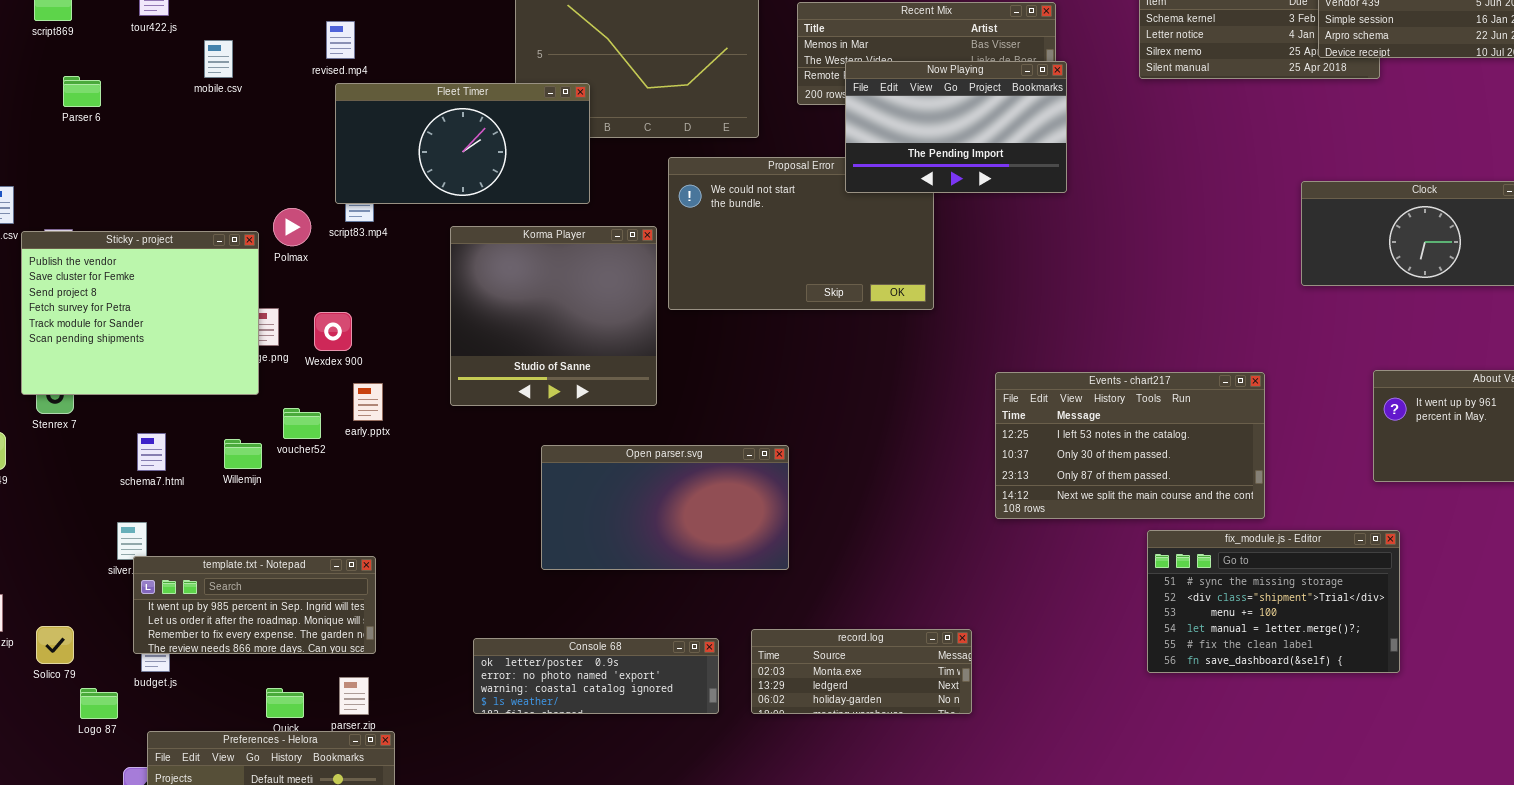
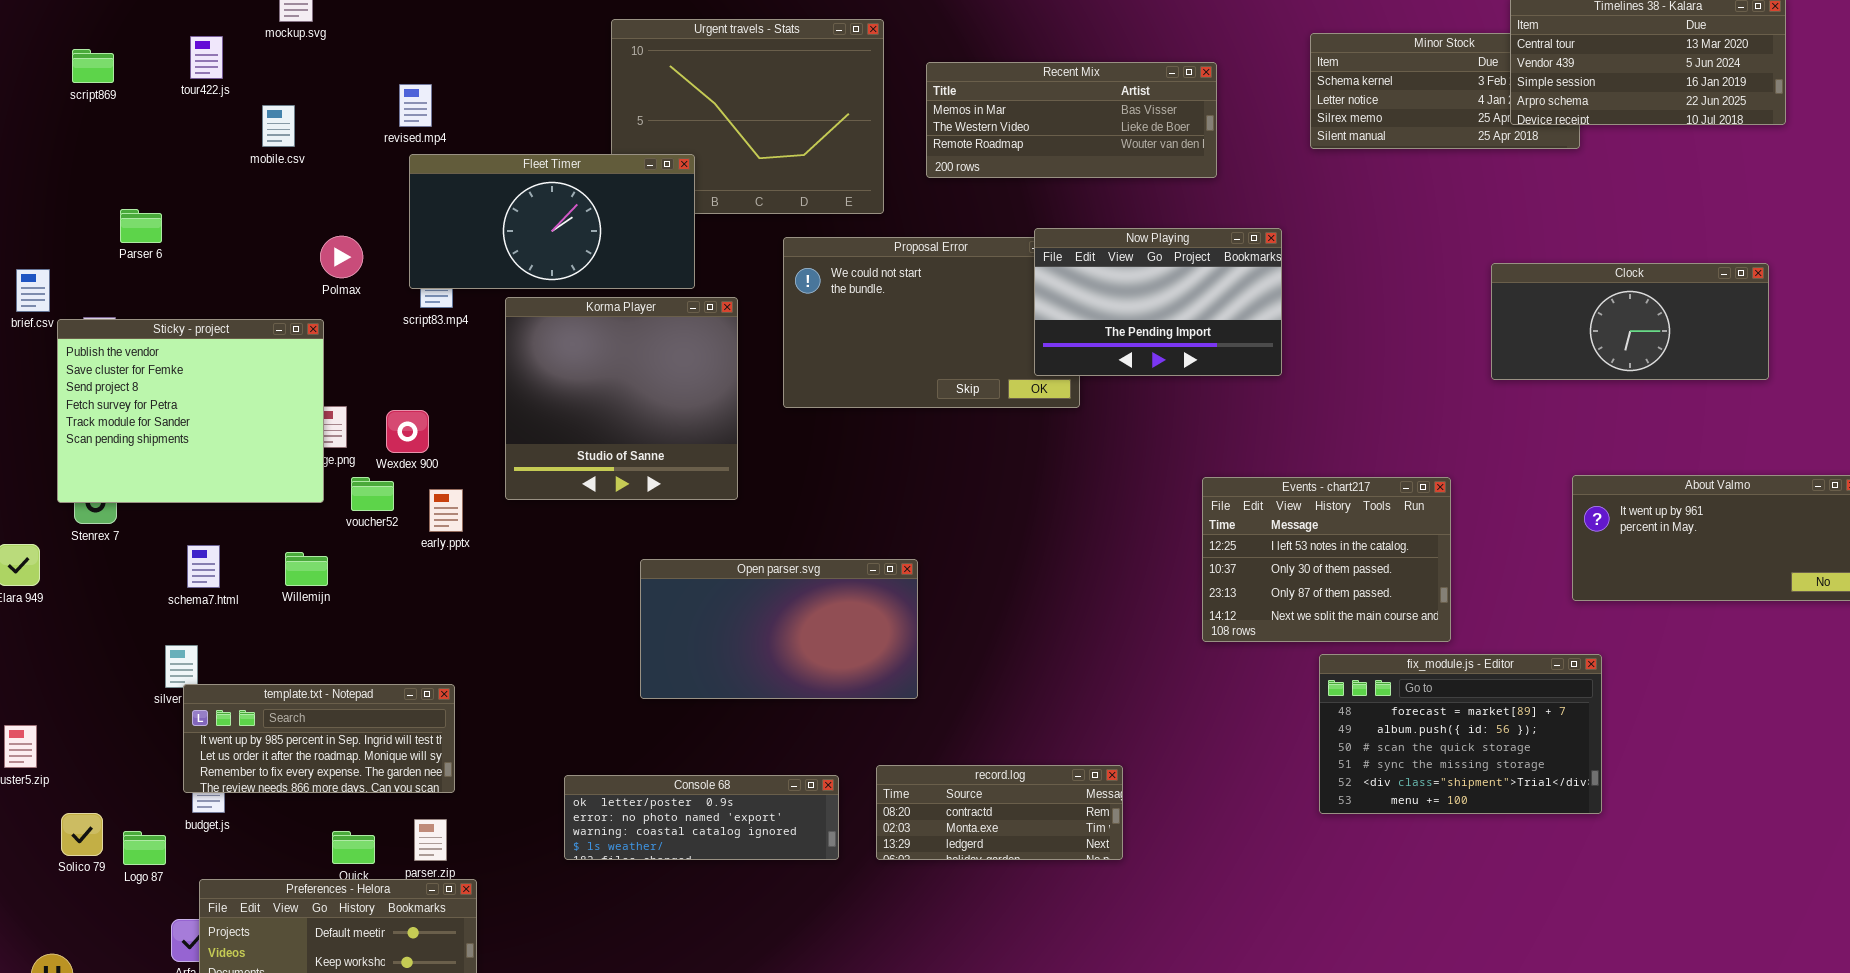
Now Playing: [845,61,1067,193] -> [1034,228,1282,376], moved
Parser 6: [63,76,101,107] -> [120,209,162,243], moved
Polmax: [273,208,311,246] -> [320,236,363,278], moved
Korma Player: [450,226,657,406] -> [505,297,738,500], moved
Events - chart217: [995,372,1265,519] -> [1202,477,1451,642], resized
voucher52: [283,408,321,439] -> [351,477,394,511], moved
fix_module.js - Editor: [1147,530,1400,673] -> [1319,654,1602,814], scrolled up 3 rows
Solico 79: [36,626,74,664] -> [61,813,103,856], moved
record.log: [751,629,972,714] -> [876,765,1123,860], scrolled up 1 row

